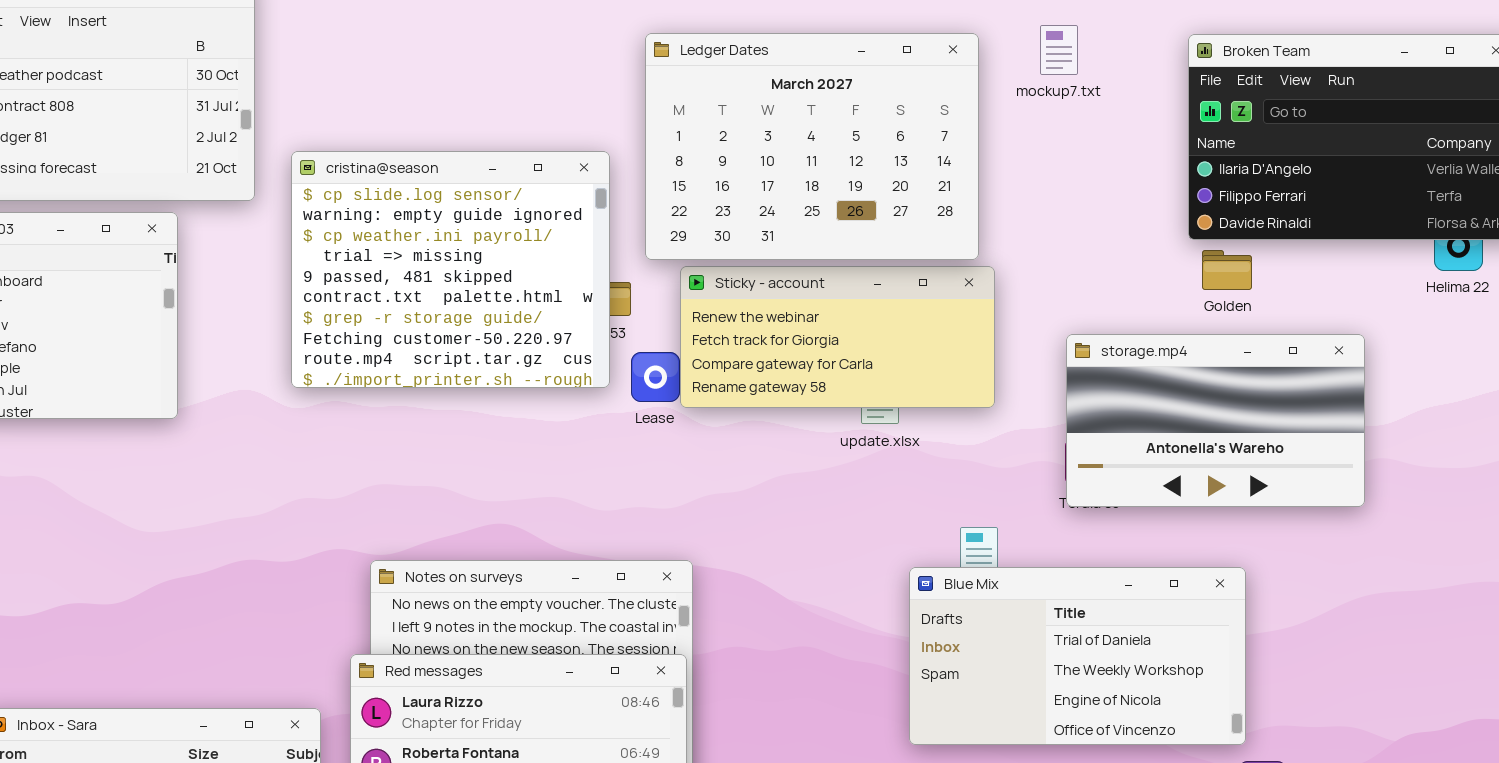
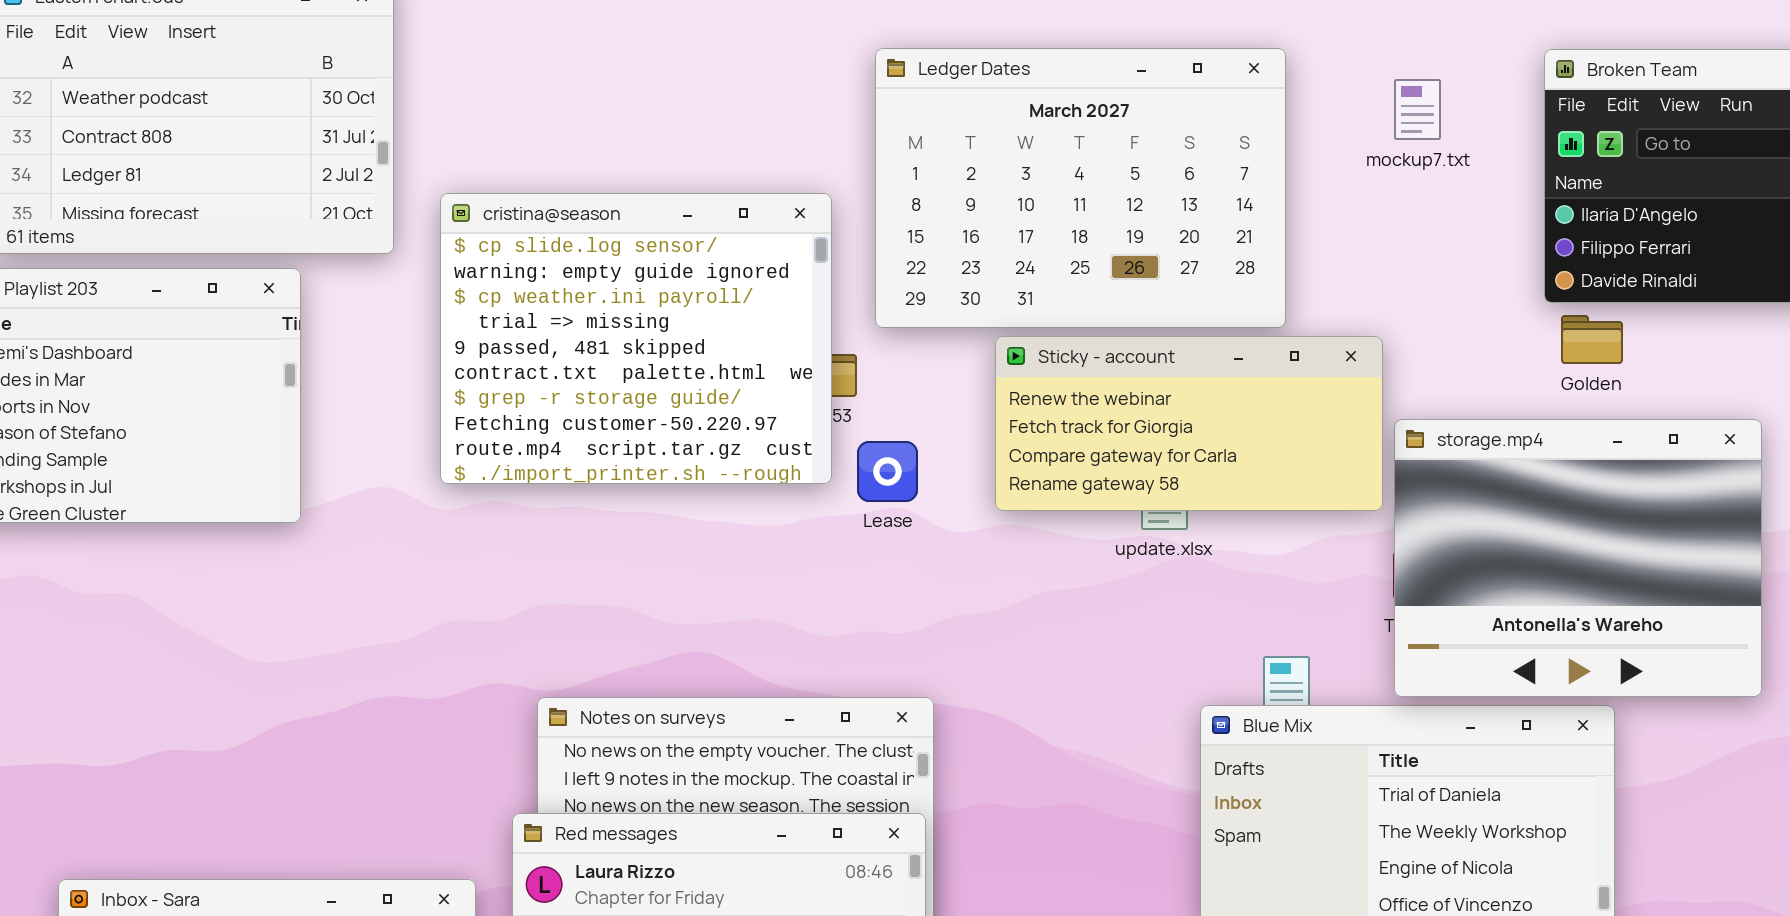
mockup7.txt: [1040,25,1078,75] -> [1394,79,1441,140], moved
Sticky - account: [680,266,995,408] -> [995,336,1383,511], moved
storage.mp4: [1066,334,1365,507] -> [1394,419,1762,697], resized

